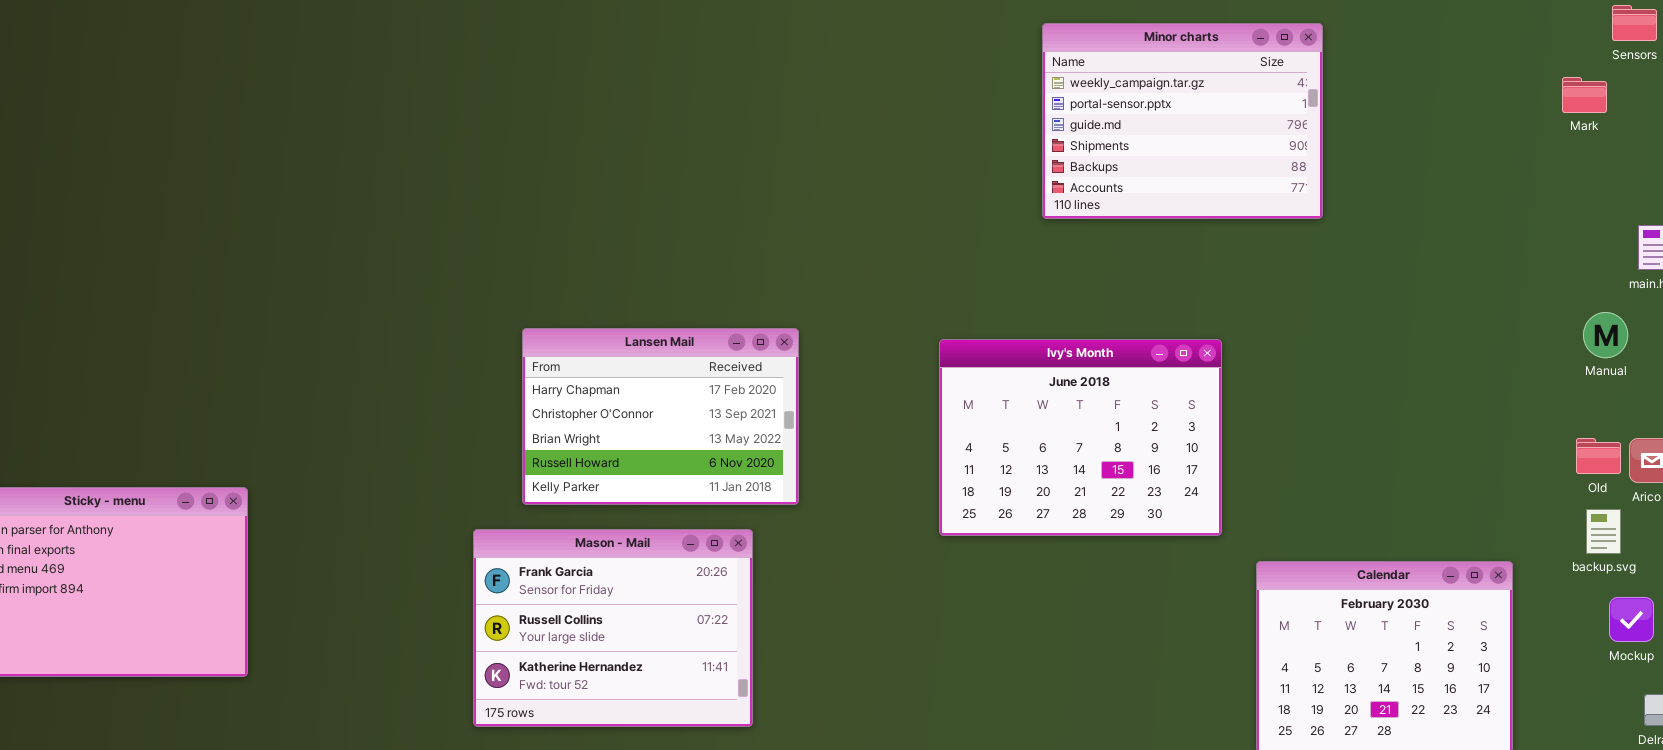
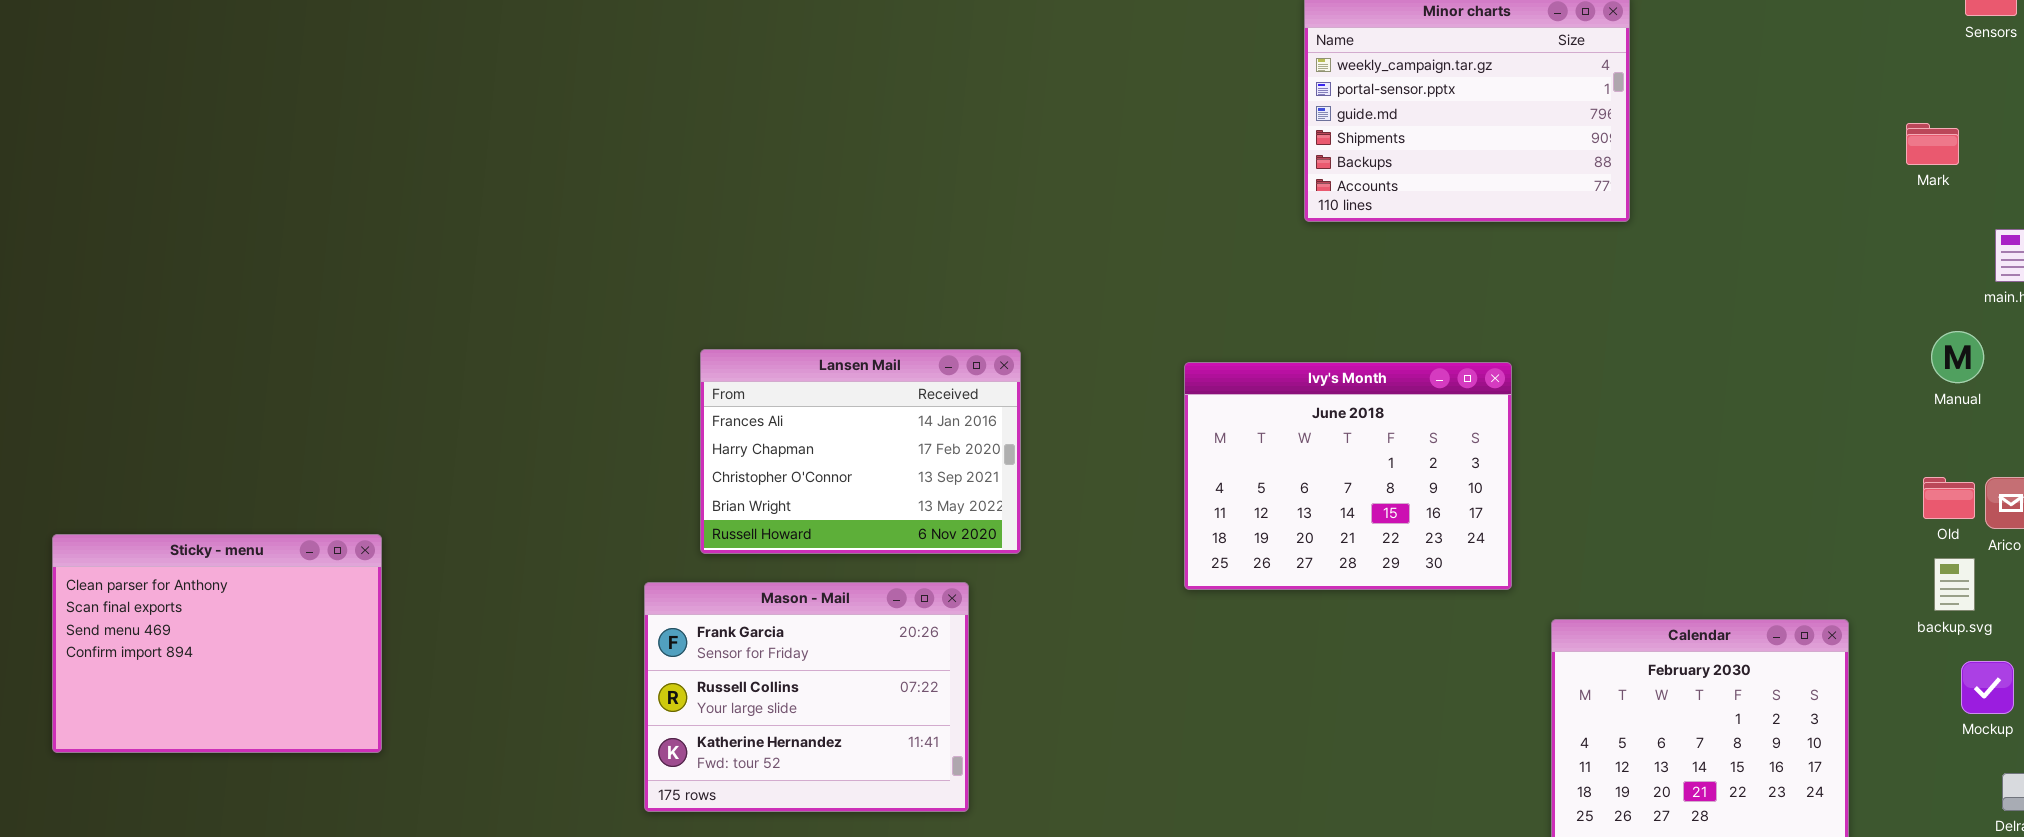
Mark: [1562,77,1607,113] -> [1906,123,1959,165], moved
Lansen Mail: [522,328,799,505] -> [700,349,1021,554], scrolled up 1 row

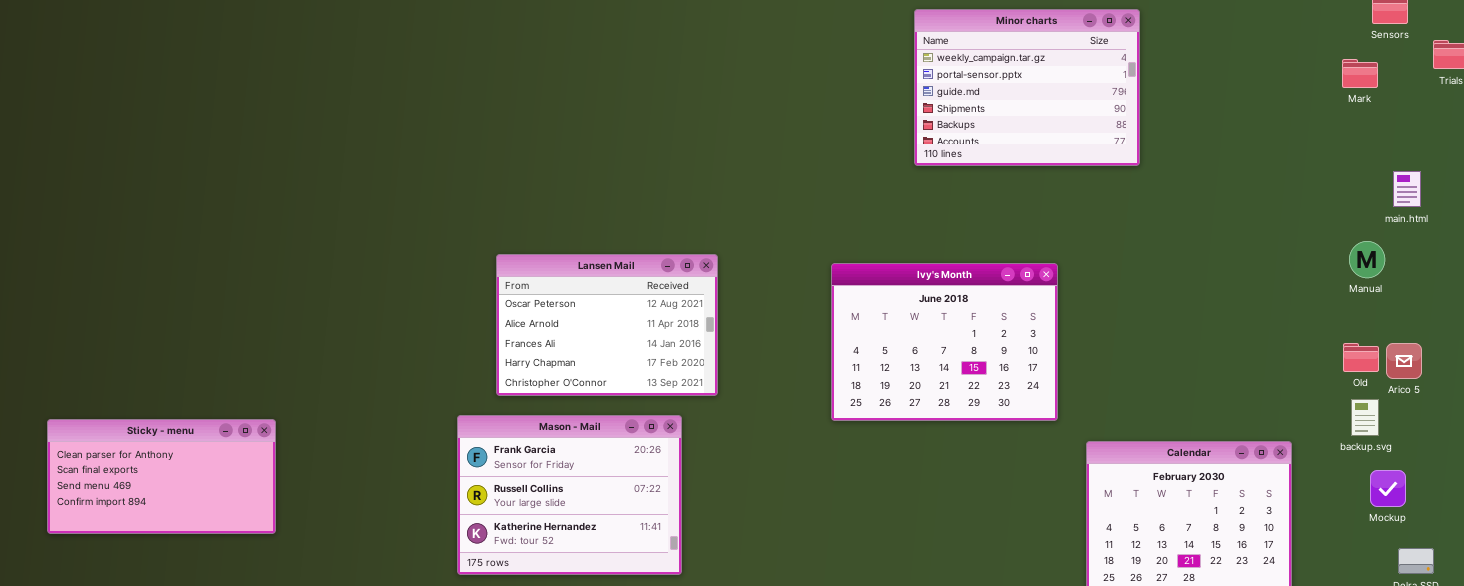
Mark: [1906,123,1959,165] -> [1342,59,1378,88], moved
Lansen Mail: [700,349,1021,554] -> [496,254,718,396], scrolled up 2 rows
Sticky - menu: [52,534,382,753] -> [47,419,276,534], resized

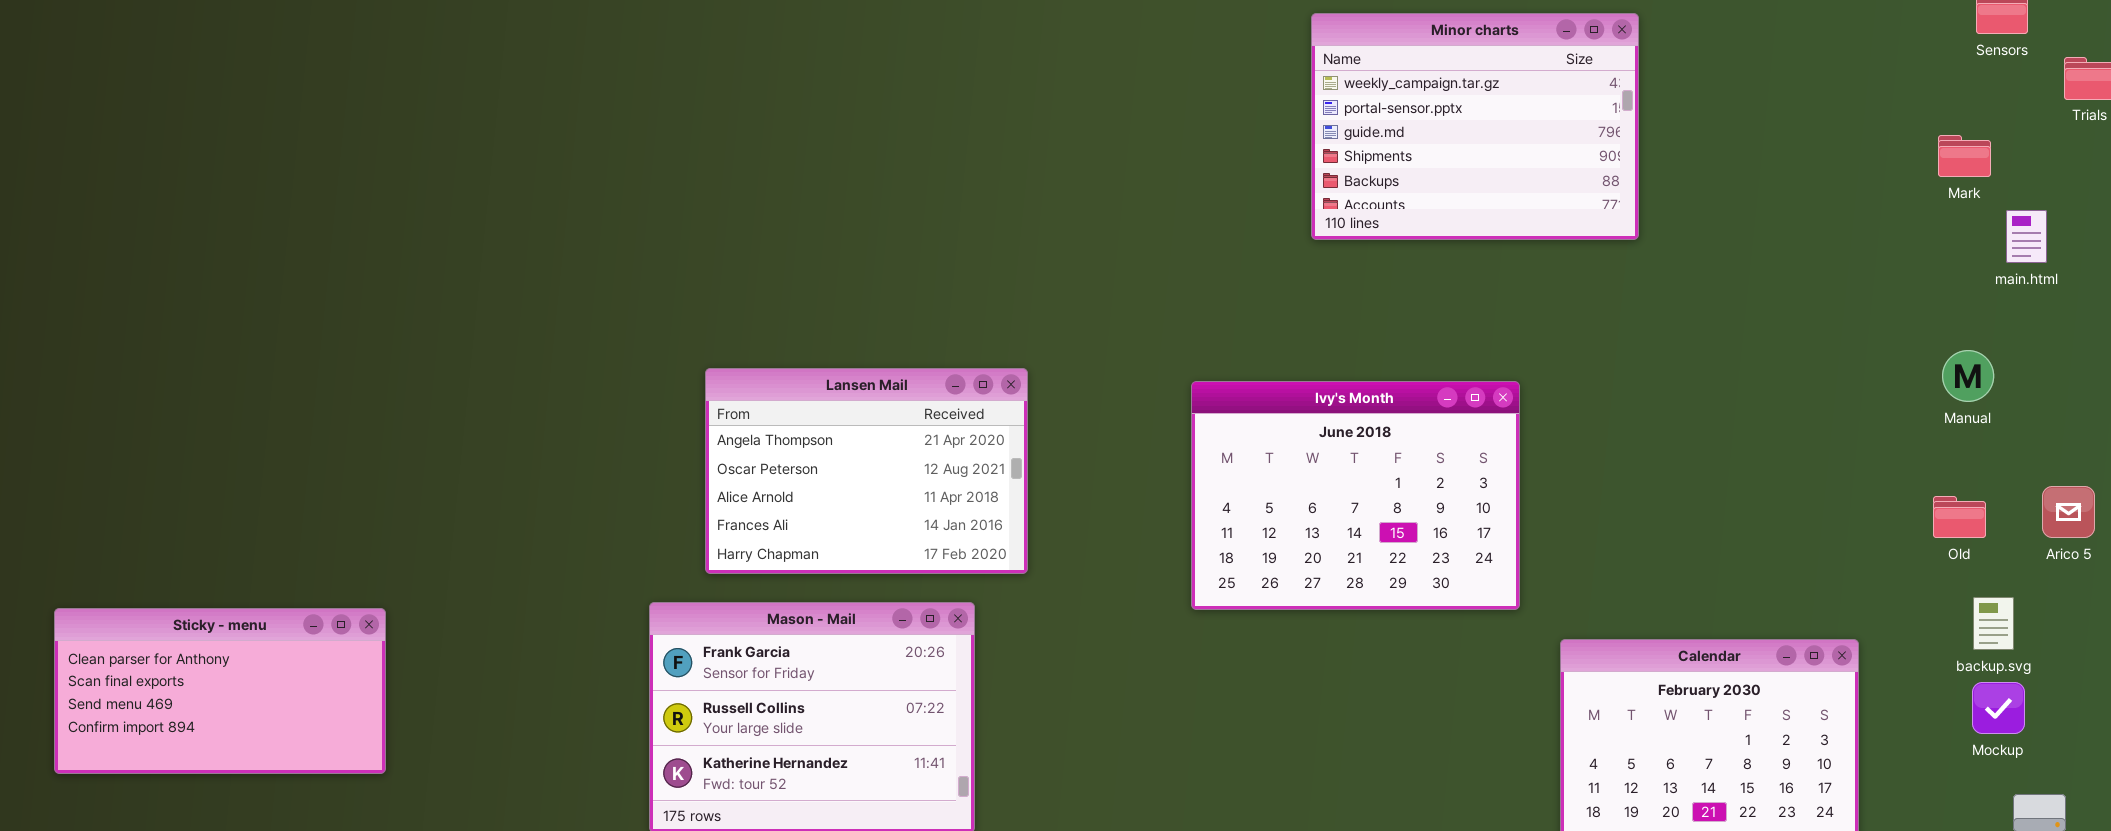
Mark: [1342,59,1378,88] -> [1938,135,1991,177], moved
main.html: [1393,171,1421,207] -> [2006,210,2047,263], moved
Lansen Mail: [496,254,718,396] -> [705,368,1028,574], scrolled up 1 row
Arico 5: [1386,343,1422,379] -> [2042,486,2095,538], moved
backup.svg: [1351,399,1379,436] -> [1973,597,2014,650], moved

